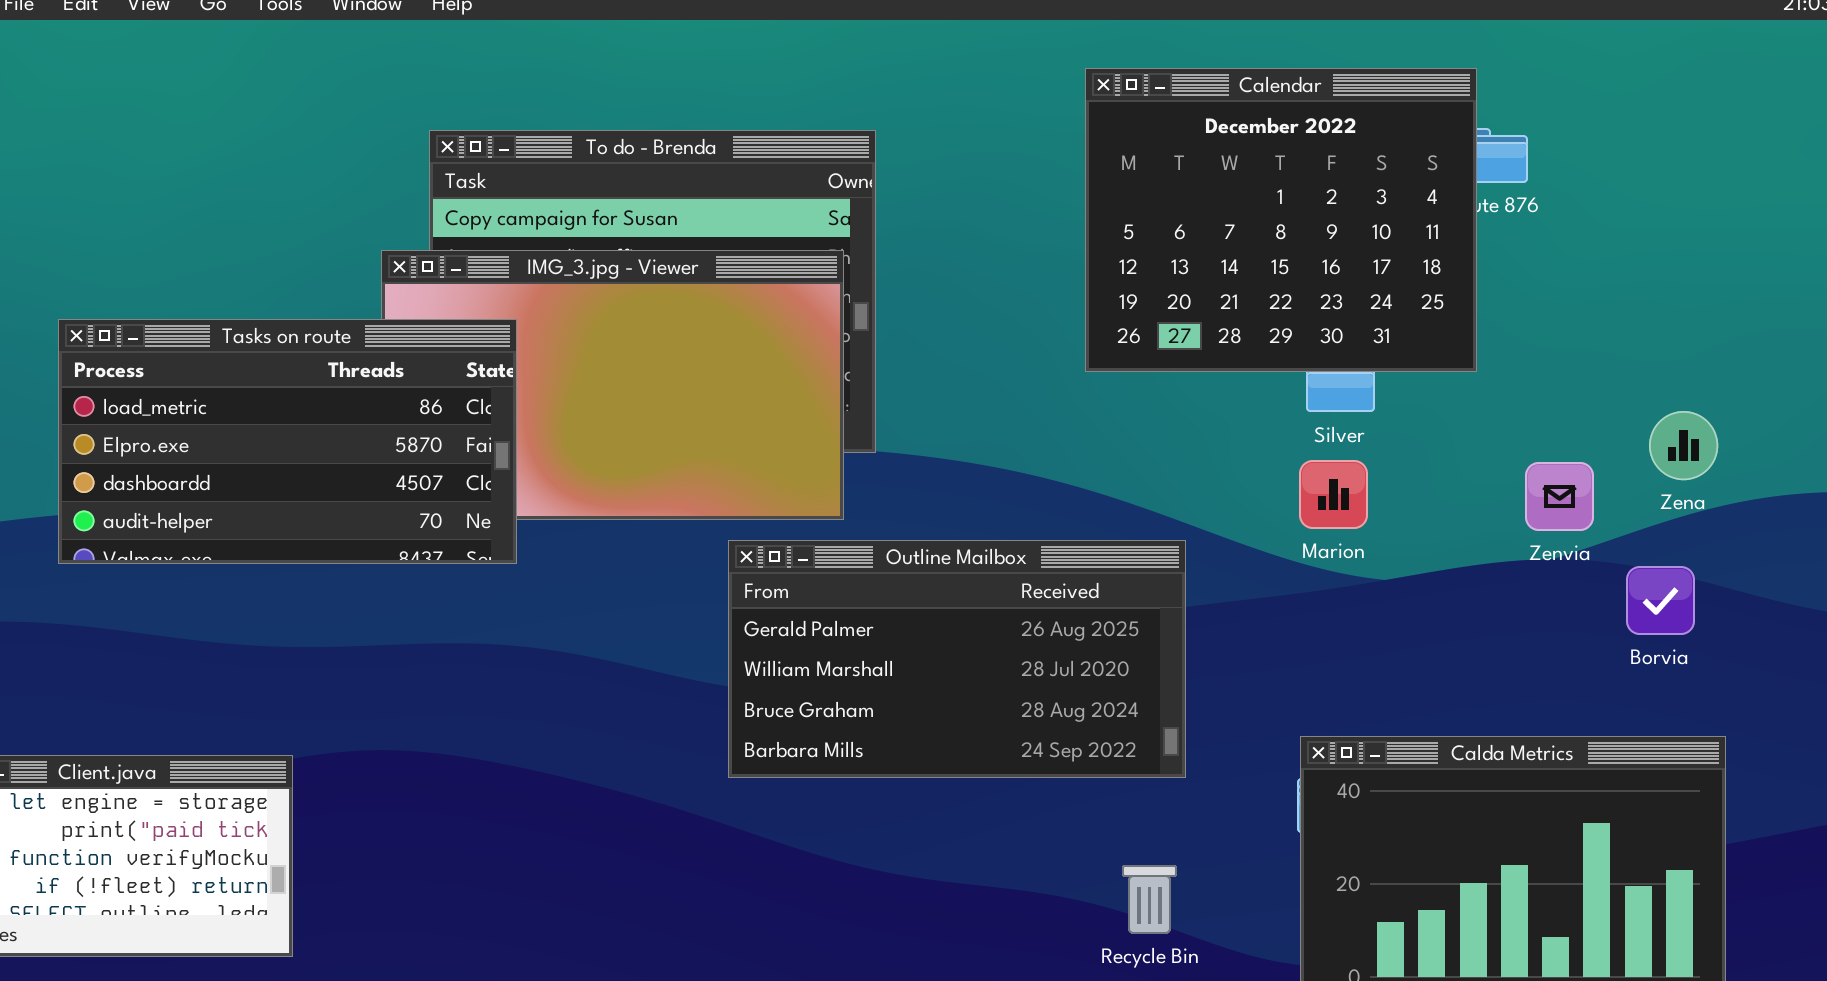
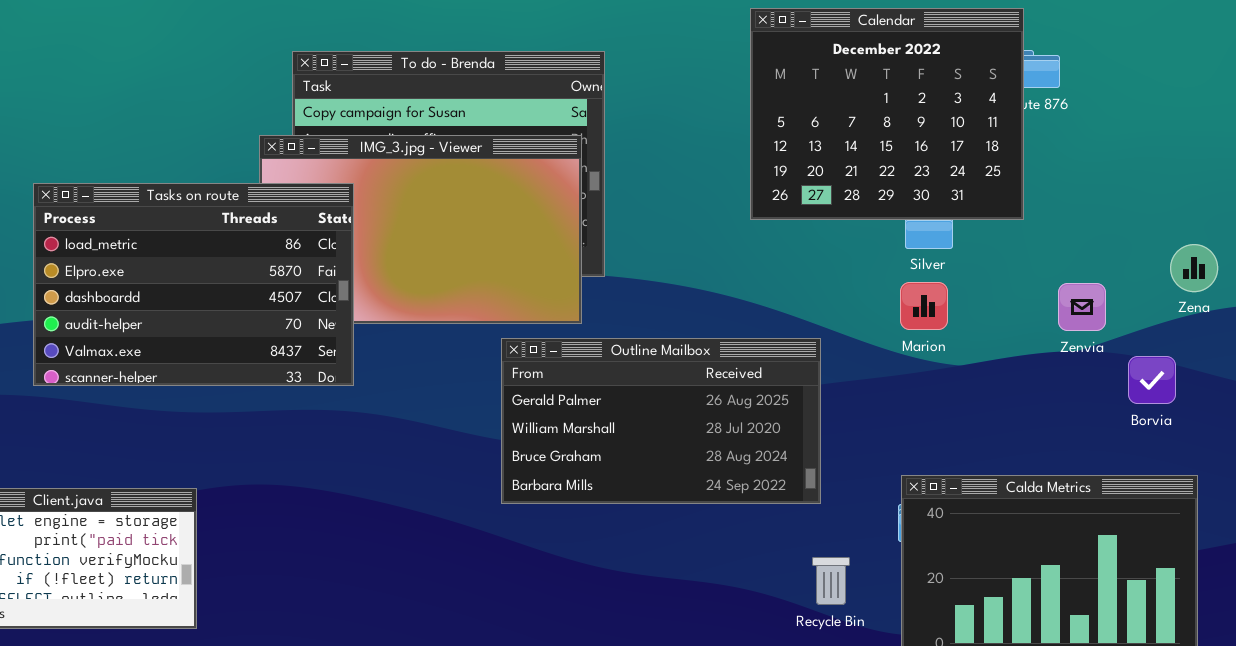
Tasks on route: [58,319,517,564] -> [33,183,354,386], resized
Zena: [1649,411,1718,480] -> [1170,244,1218,292], moved
Recycle Bin: [1122,865,1177,934] -> [812,557,850,605], moved

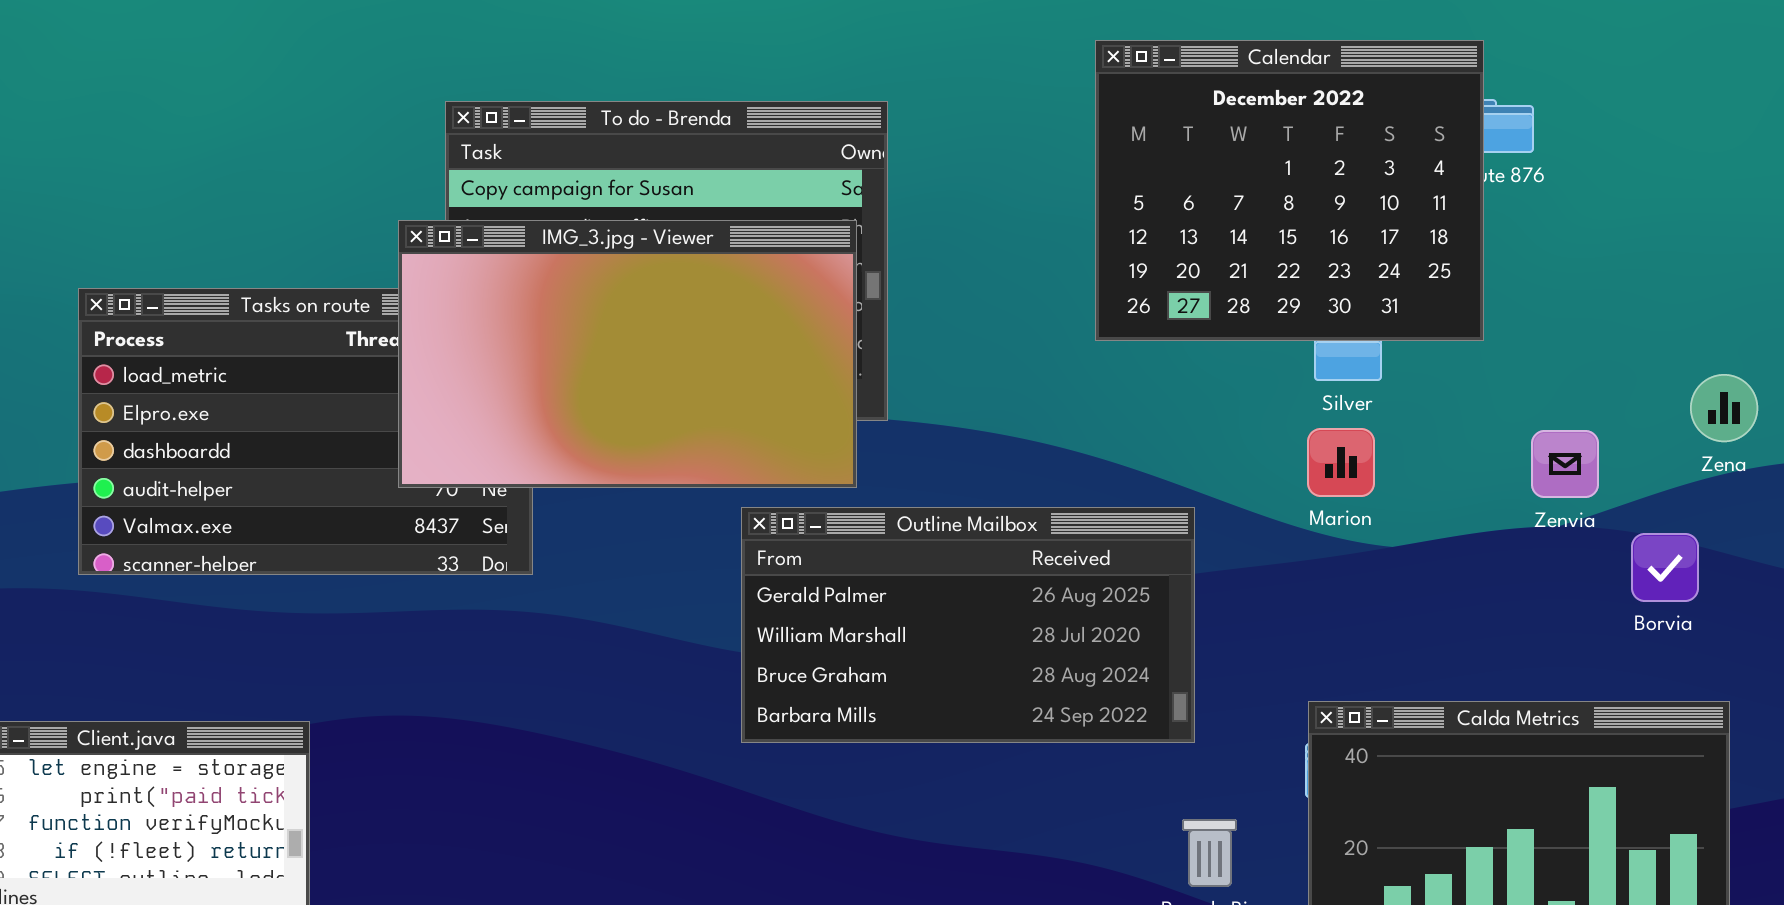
IMG_3.jpg - Viewer: [259,135,582,324] -> [398,220,857,488], raised

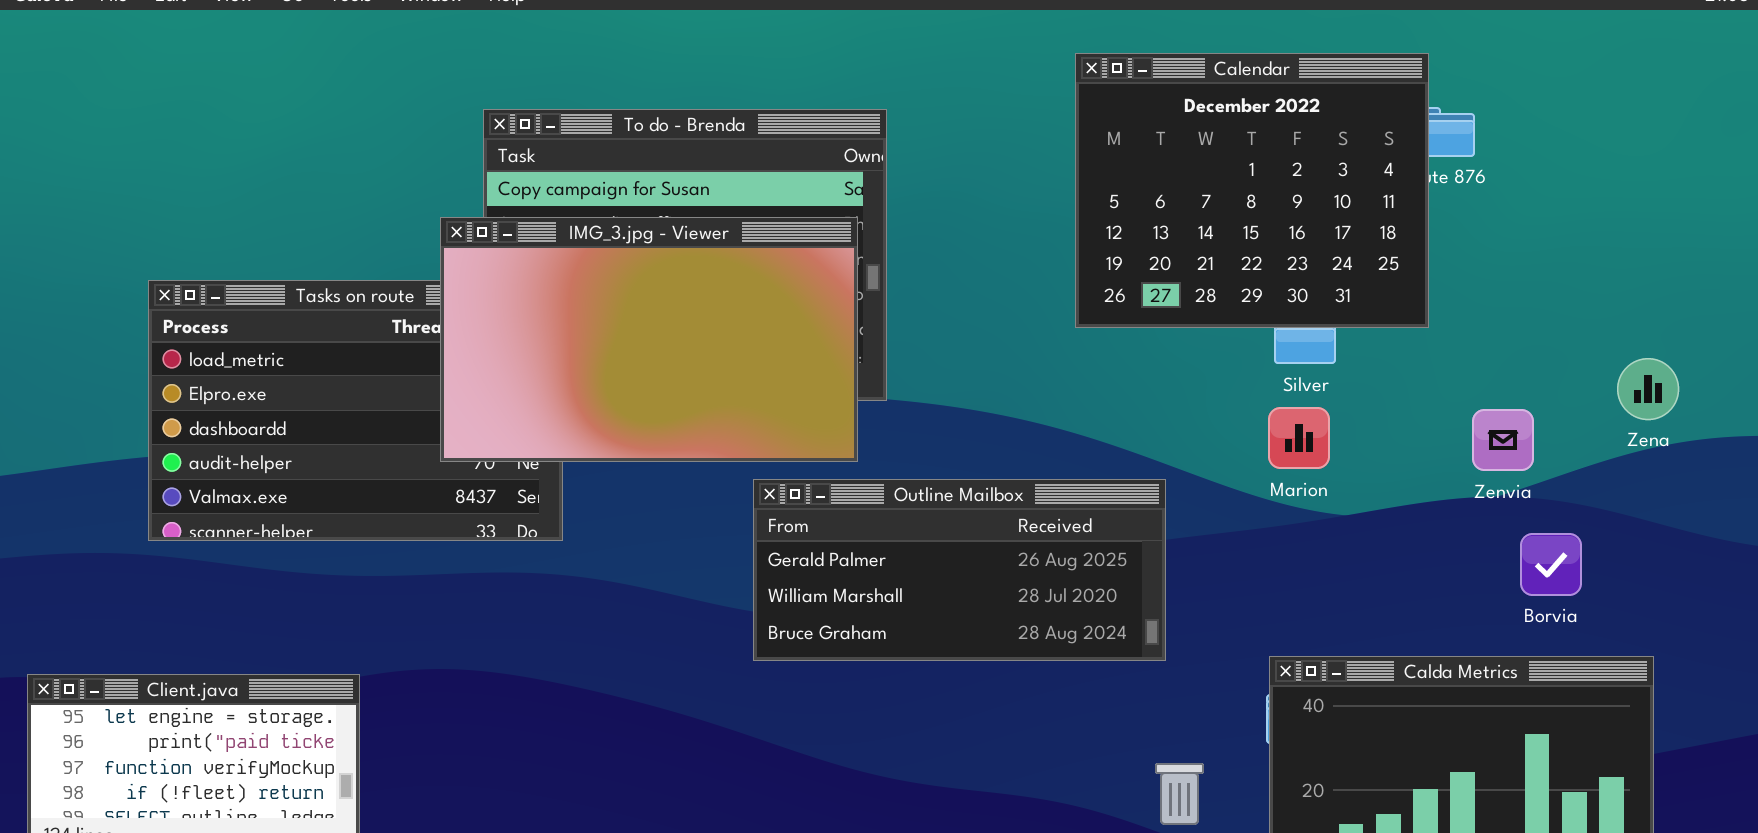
Outline Mailbox: [741,507,1195,743] -> [753,479,1166,661], resized
Borvia: [1631,533,1699,602] -> [1520,533,1582,596], moved

